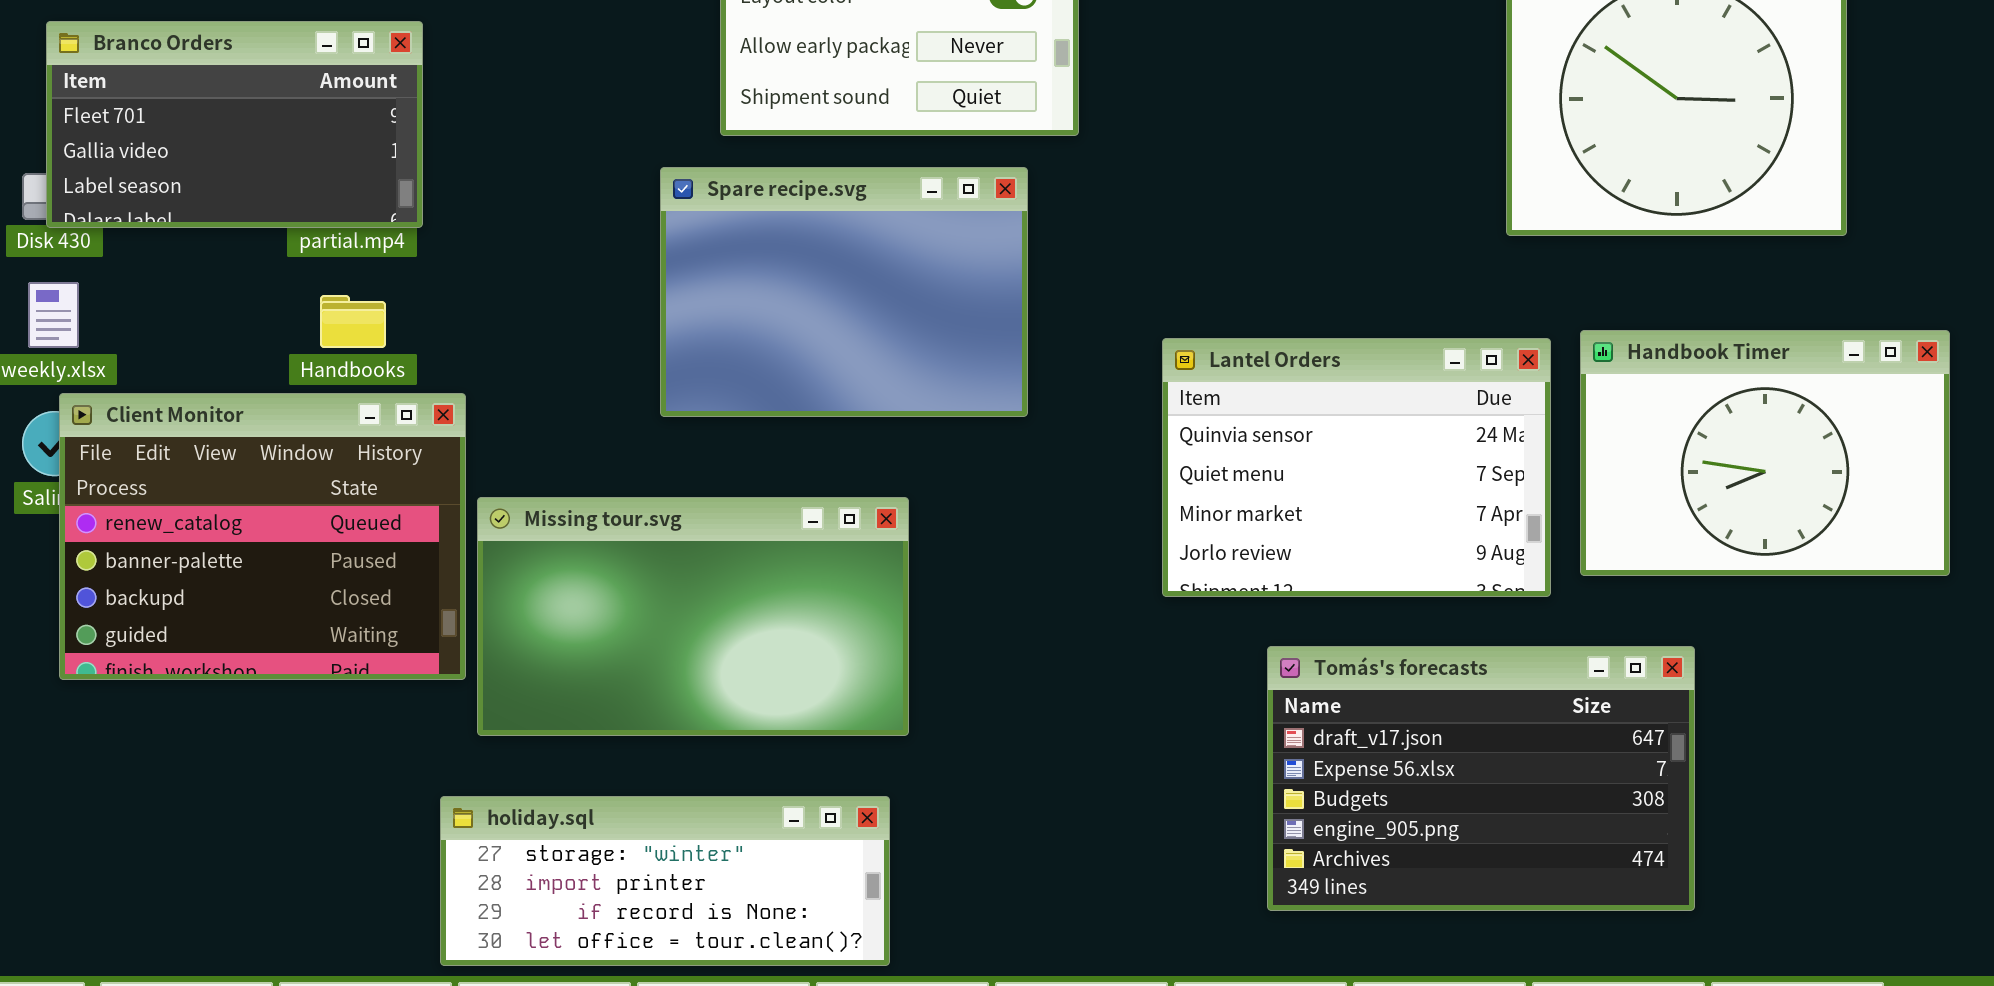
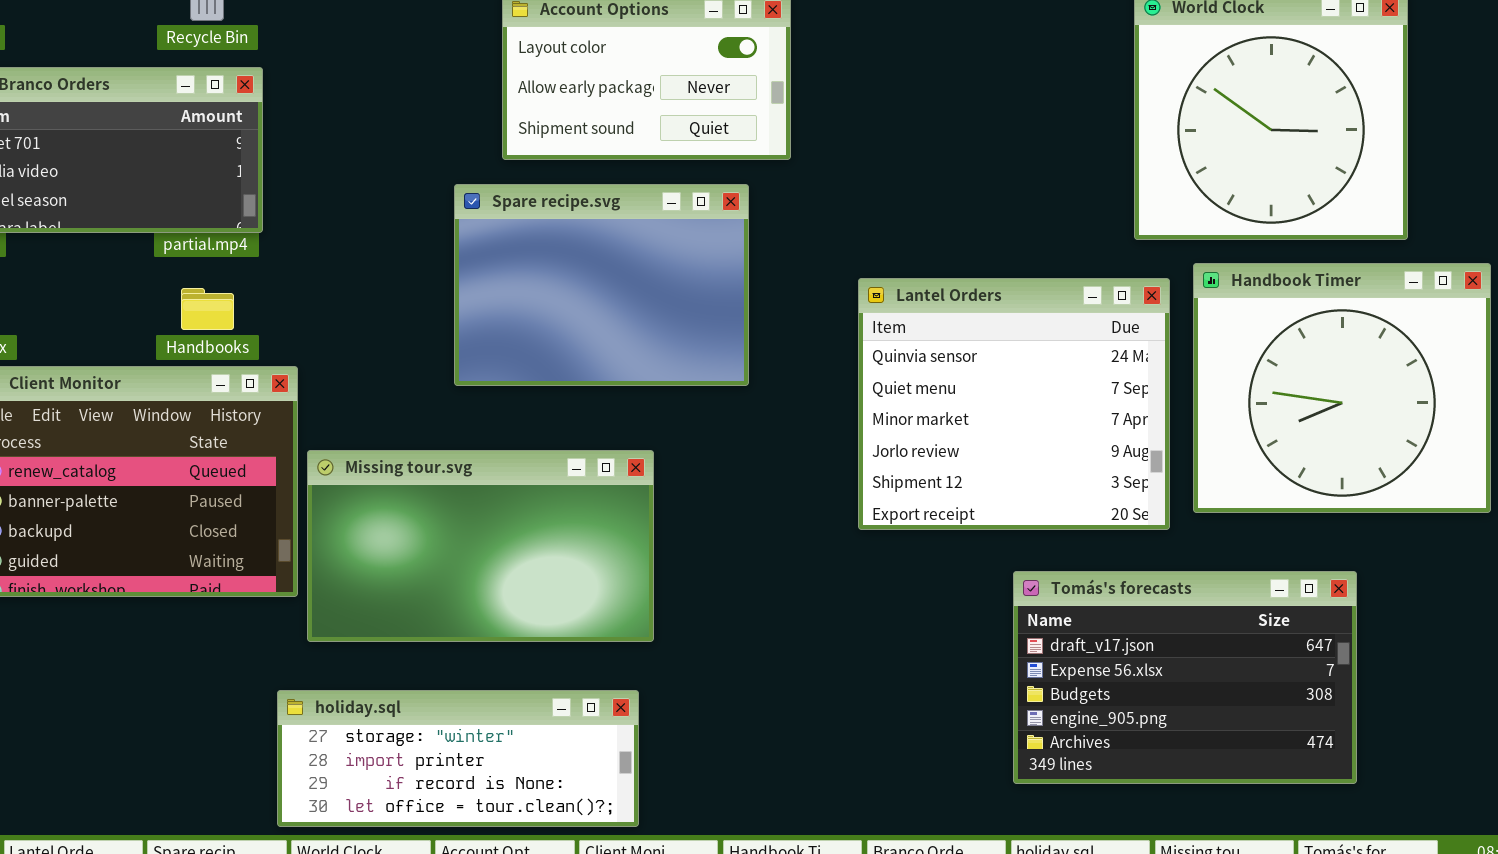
Handbook Timer: [1580,330,1950,576] -> [1193,263,1491,513], resized
Lantel Orders: [1162,338,1551,597] -> [858,278,1170,530], resized
Tomás's forecasts: [1267,646,1695,911] -> [1013,571,1357,784], moved

